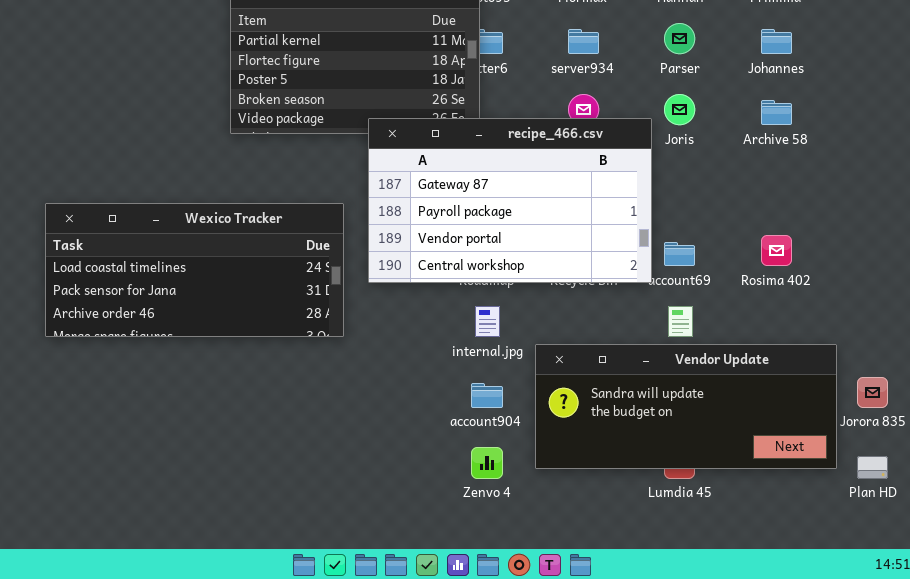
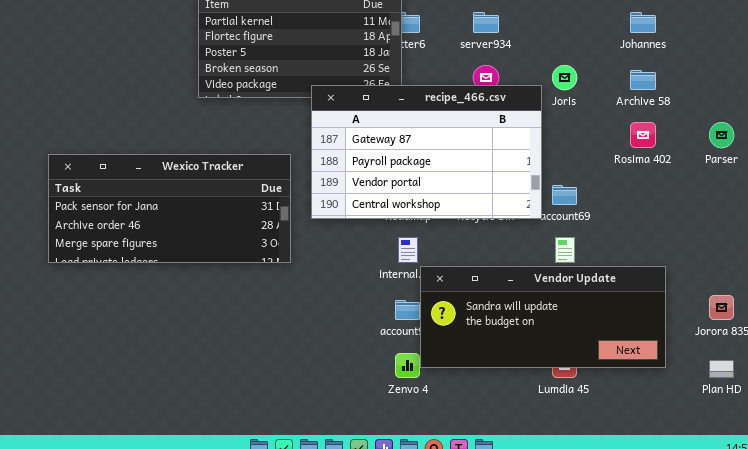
Parser: [664,23,695,54] -> [709,122,734,148], moved
Wexico Tracker: [45,203,344,337] -> [48,154,291,263], scrolled down 1 row
Rosima 402: [761,235,792,266] -> [630,122,656,148], moved
Vendor Update: [535,344,837,469] -> [420,266,666,368], moved

